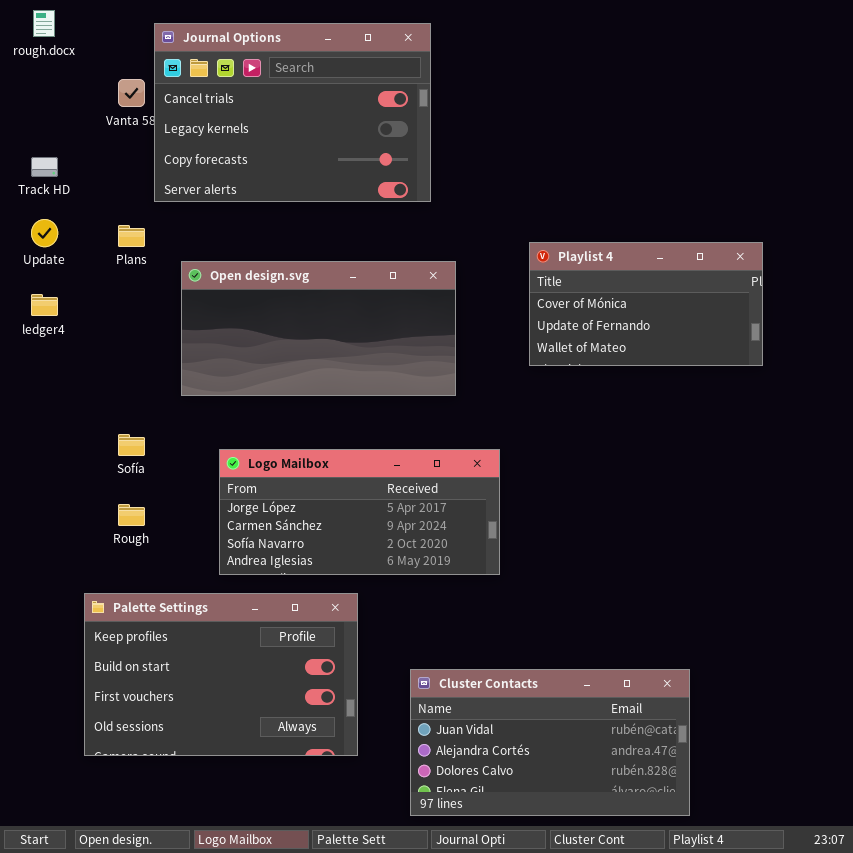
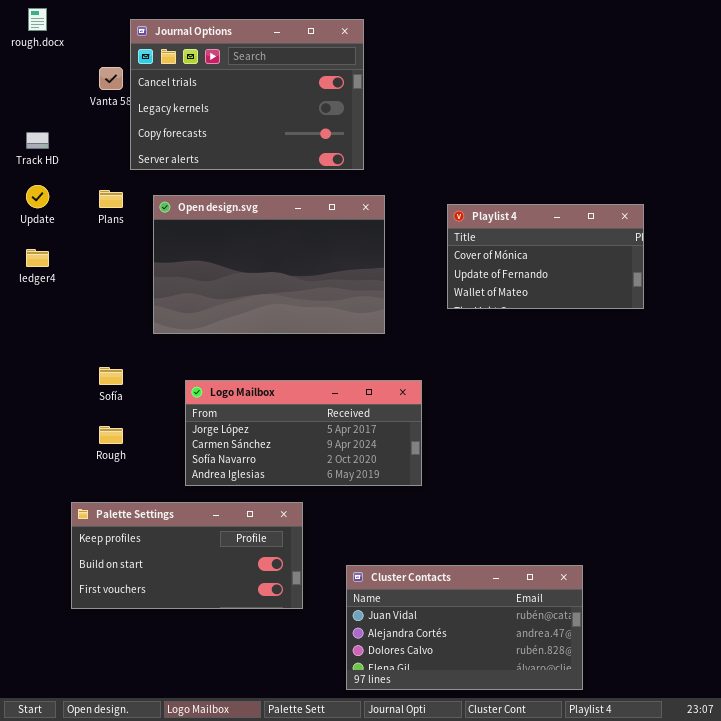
Open design.svg: [181,261,456,396] -> [153,195,385,334], resized
Palette Settings: [84,593,358,756] -> [71,502,303,609], resized

